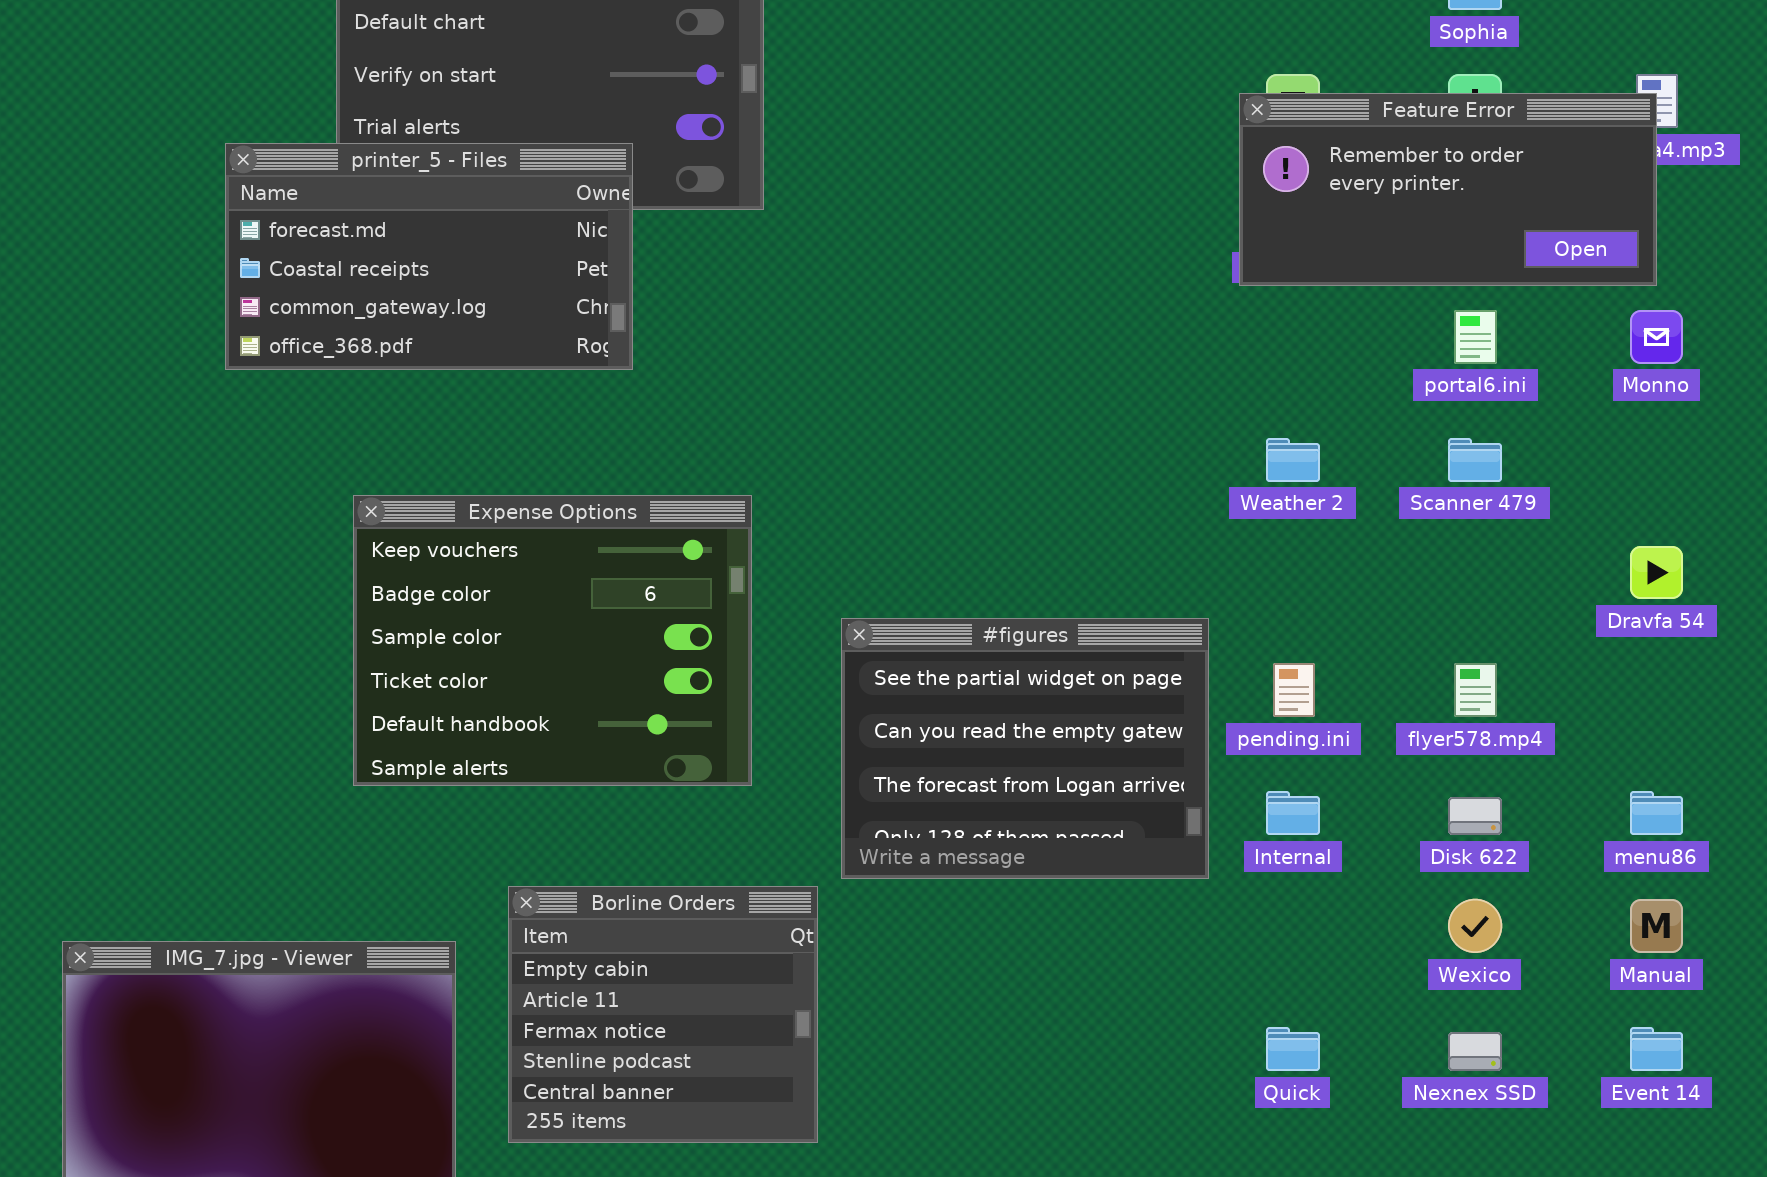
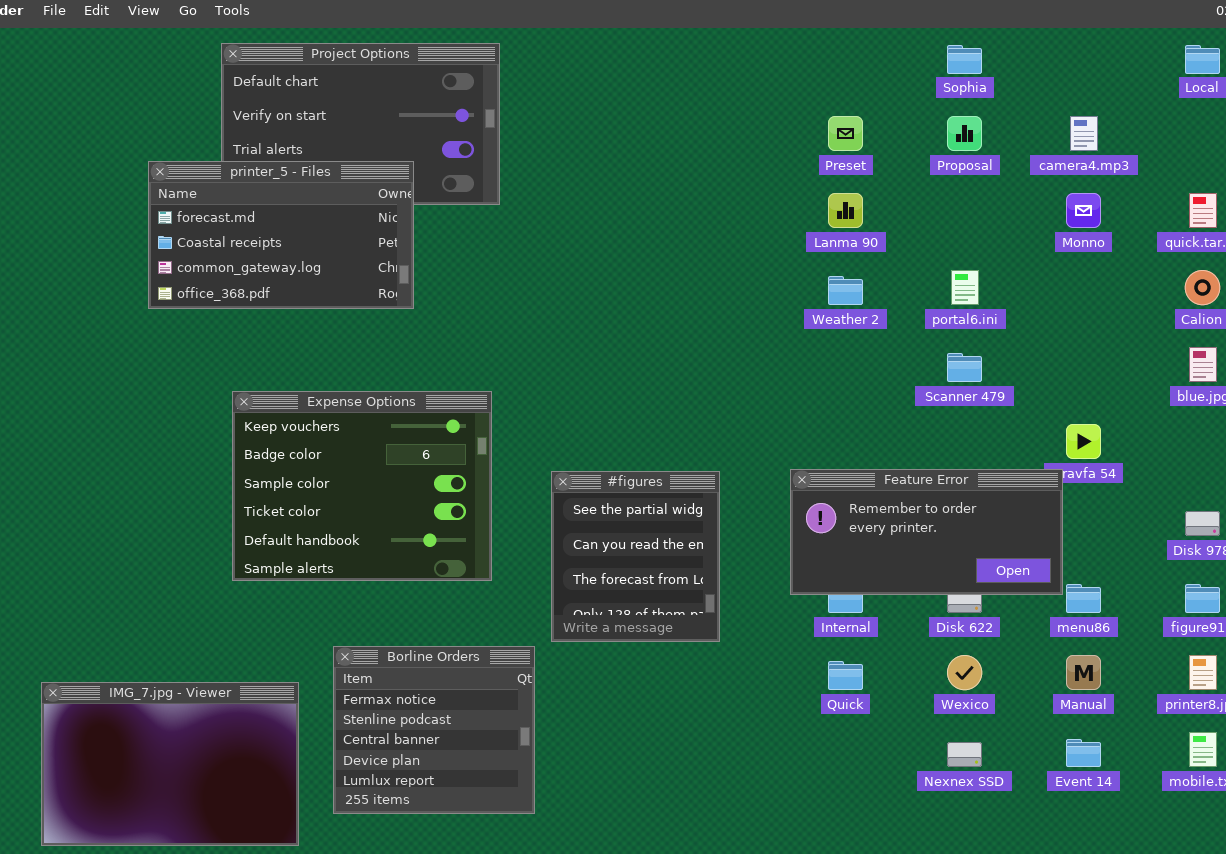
Feature Error: [1239,93,1657,286] -> [790,469,1063,595], moved
Monno: [1630,310,1683,364] -> [1066,193,1101,228], moved
Weather 2: [1266,438,1320,482] -> [828,276,863,305], moved
#figures: [841,618,1209,879] -> [551,471,720,642], resized
Borline Orders: [508,886,818,1143] -> [333,646,535,814], scrolled down 2 rows
Quick: [1266,1027,1320,1071] -> [828,661,863,690], moved

